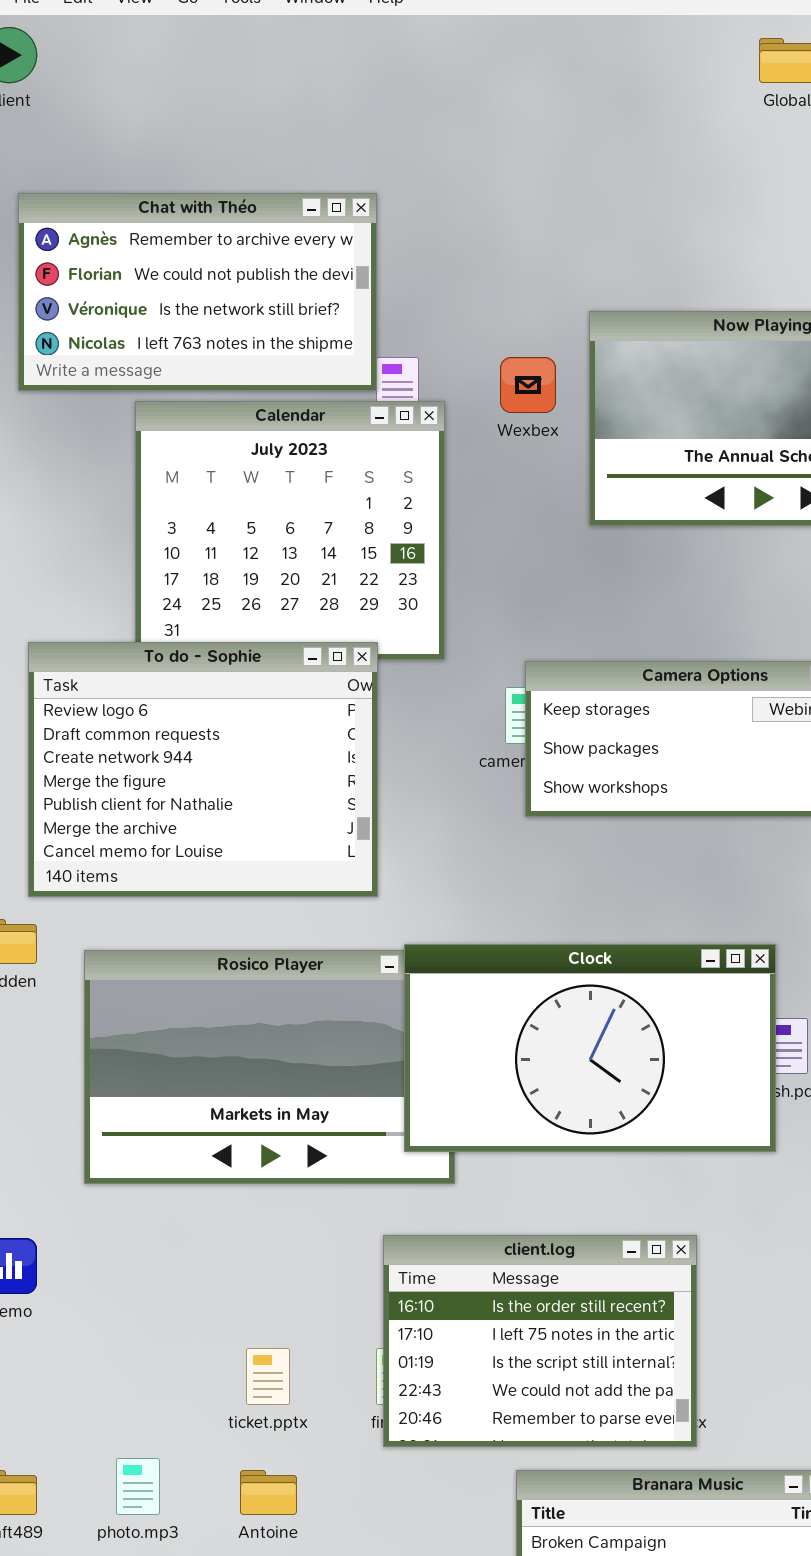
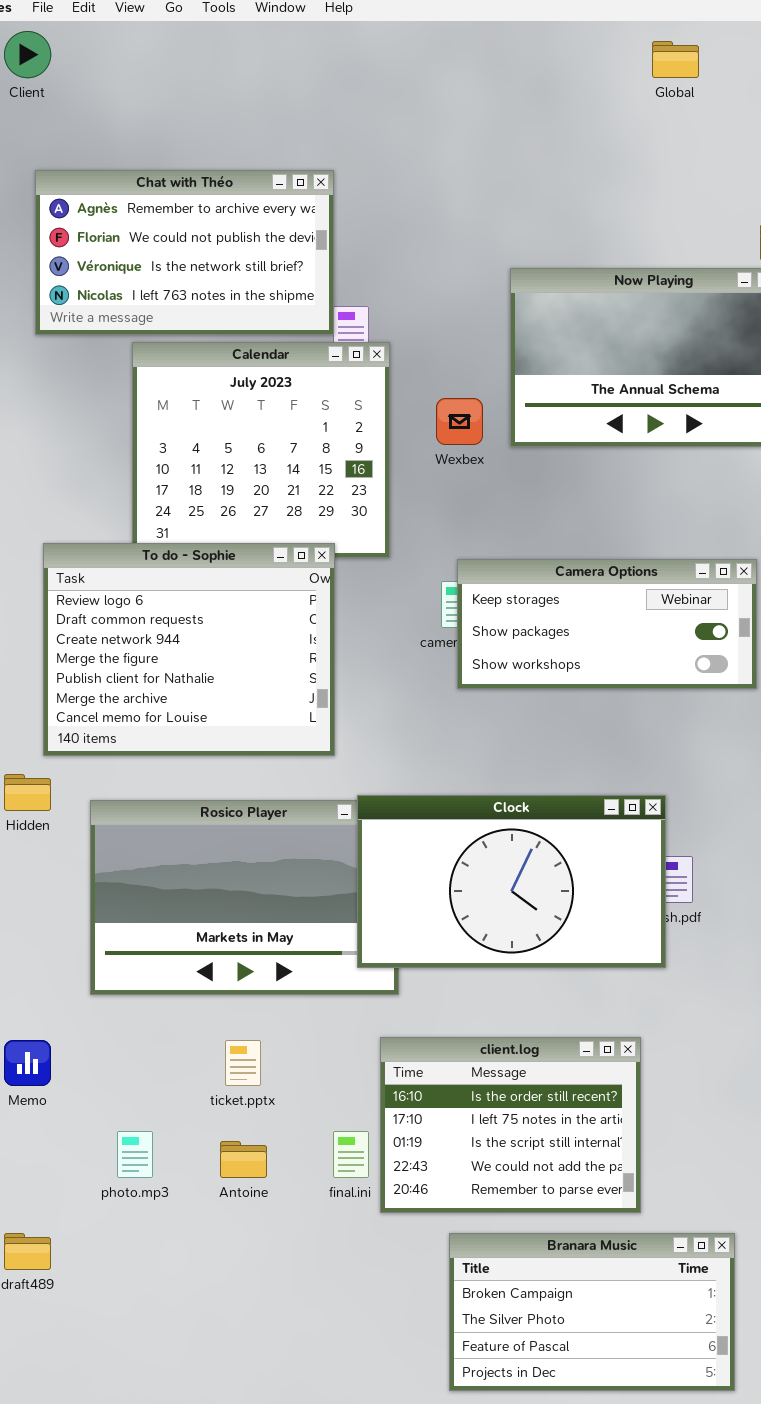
Wexbex: [500,357,556,413] -> [436,398,483,445], moved
client.log: [383,1235,697,1447] -> [380,1037,641,1213], moved
ticket.pptx: [246,1348,290,1405] -> [225,1040,261,1086], moved
photo.mp3: [116,1458,160,1515] -> [117,1131,153,1178], moved
Antoine: [240,1470,297,1515] -> [220,1141,267,1178], moved

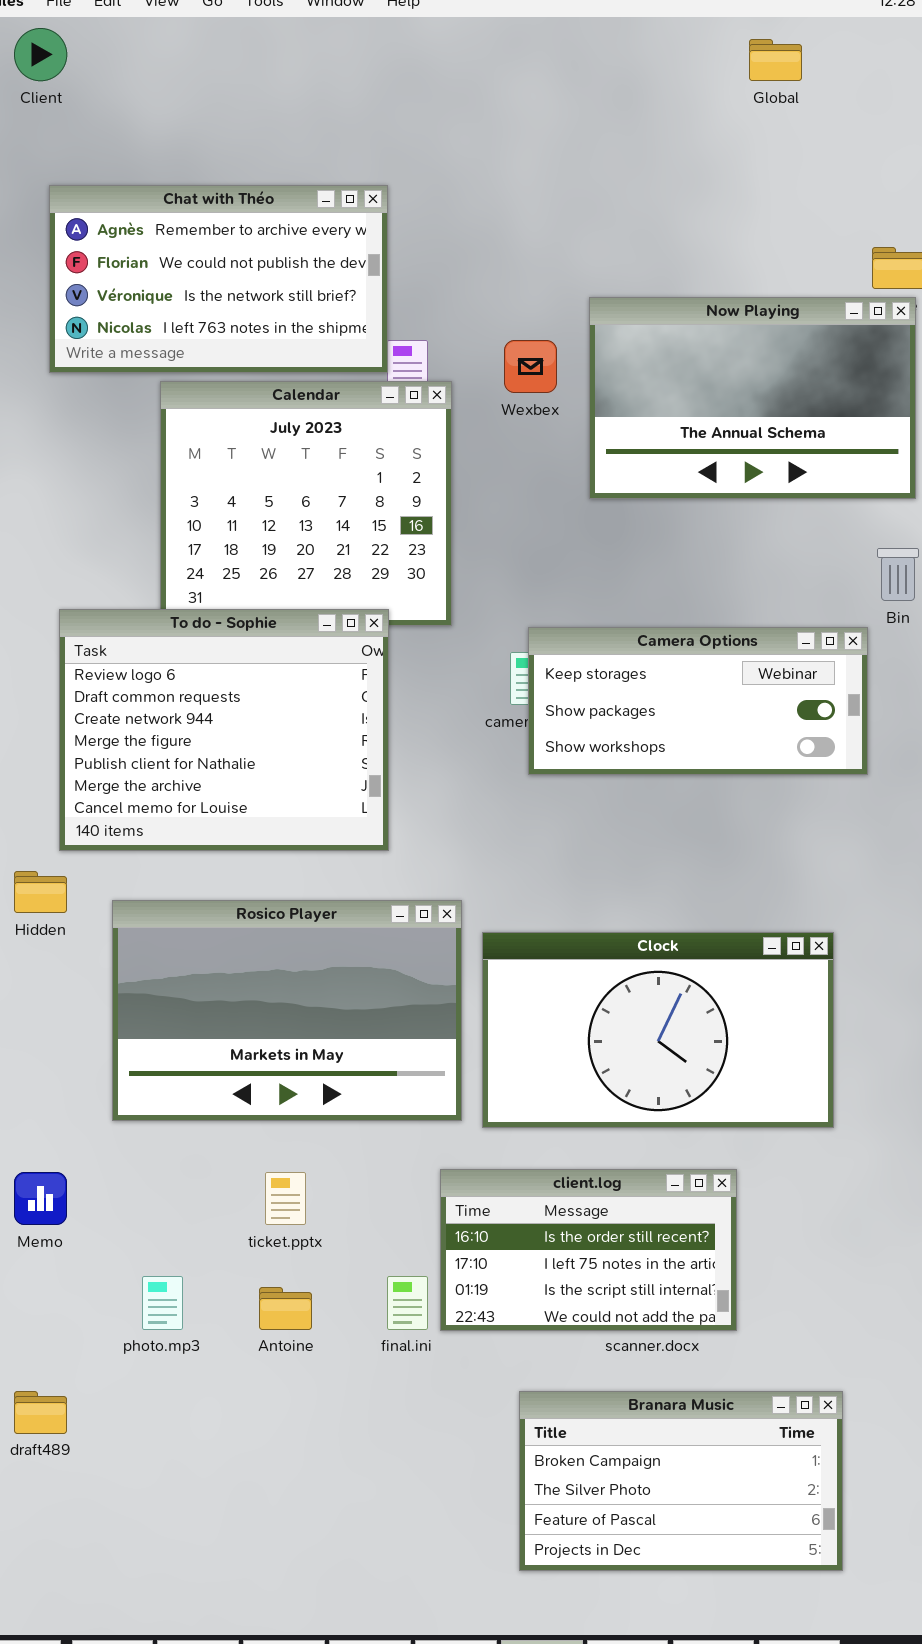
Wexbex: [436,398,483,445] -> [504,340,557,393], moved
Clock: [357,795,666,968] -> [482,932,834,1128], moved
client.log: [380,1037,641,1213] -> [440,1169,737,1331], resized

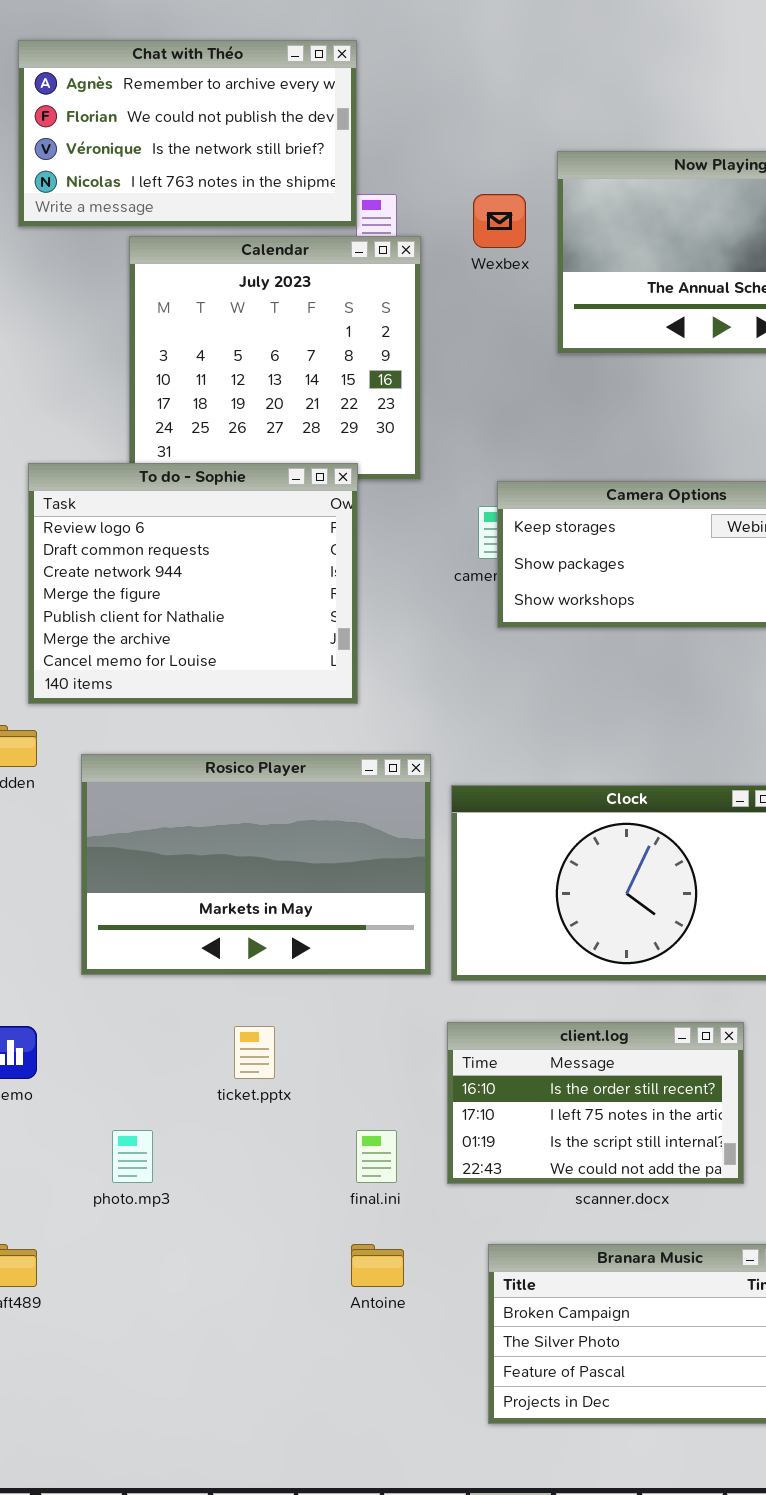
client.log: [440,1169,737,1331] -> [447,1022,744,1184], moved
Antoine: [259,1287,312,1330] -> [351,1244,404,1287], moved

